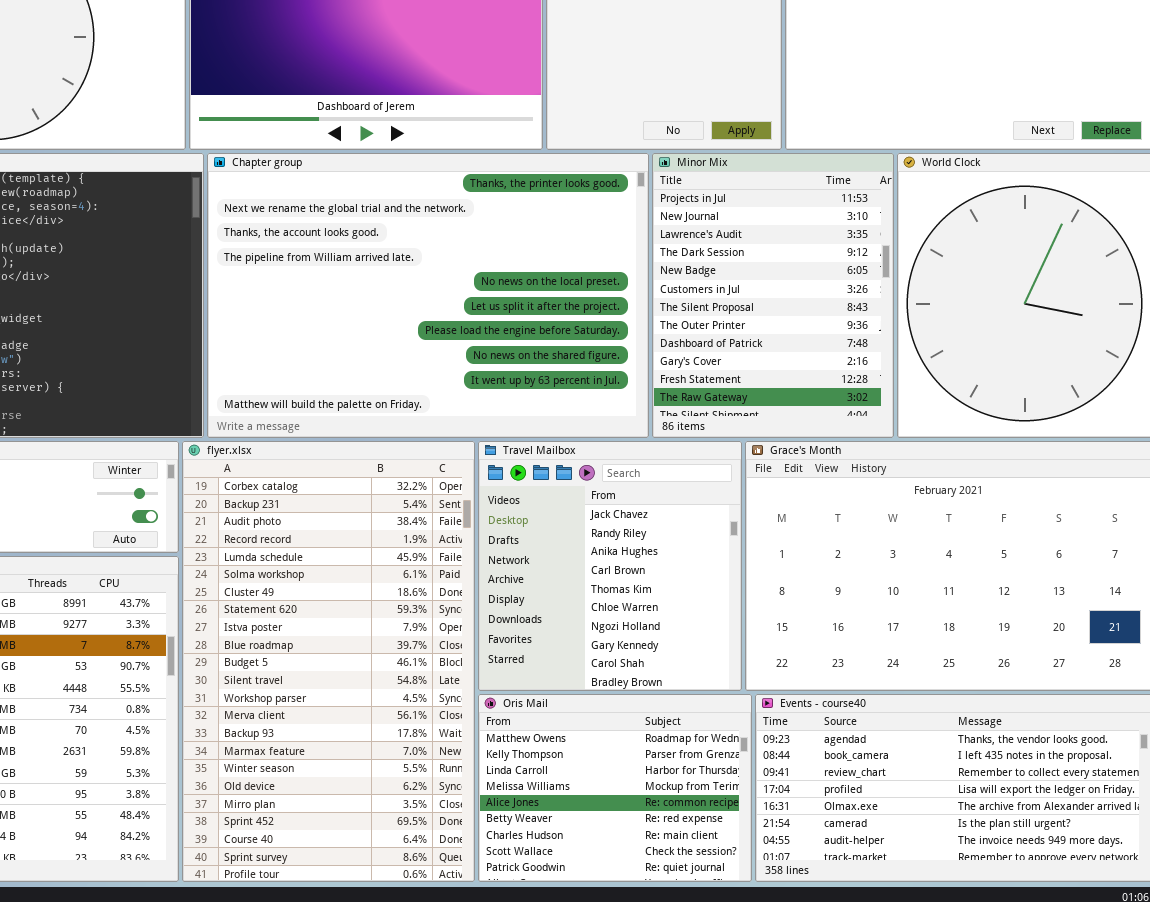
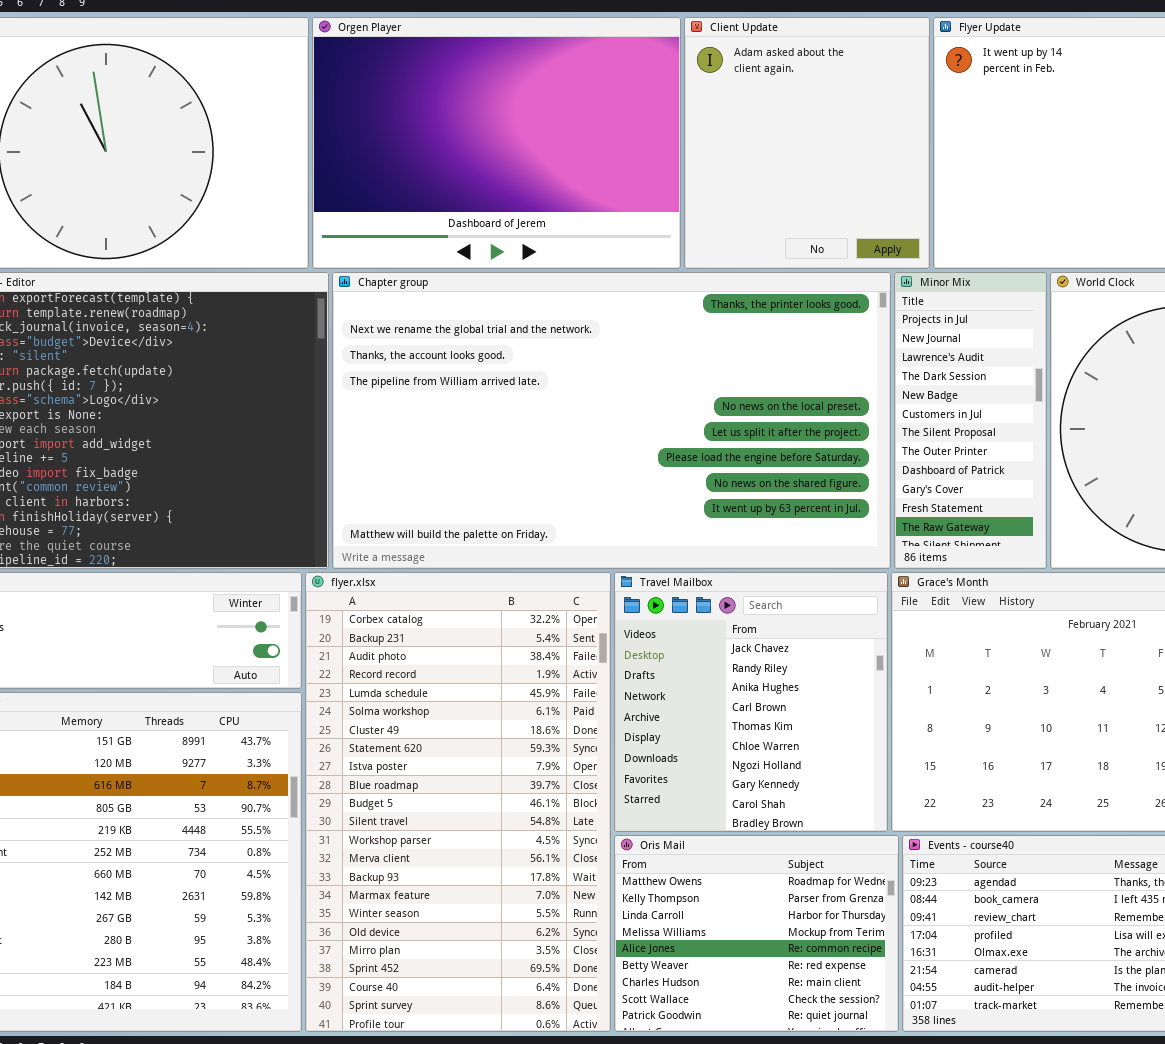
Chapter group: [207,153,649,438] -> [332,272,891,569], resized
Minor Mix: [652,153,894,438] -> [894,272,1047,569], resized

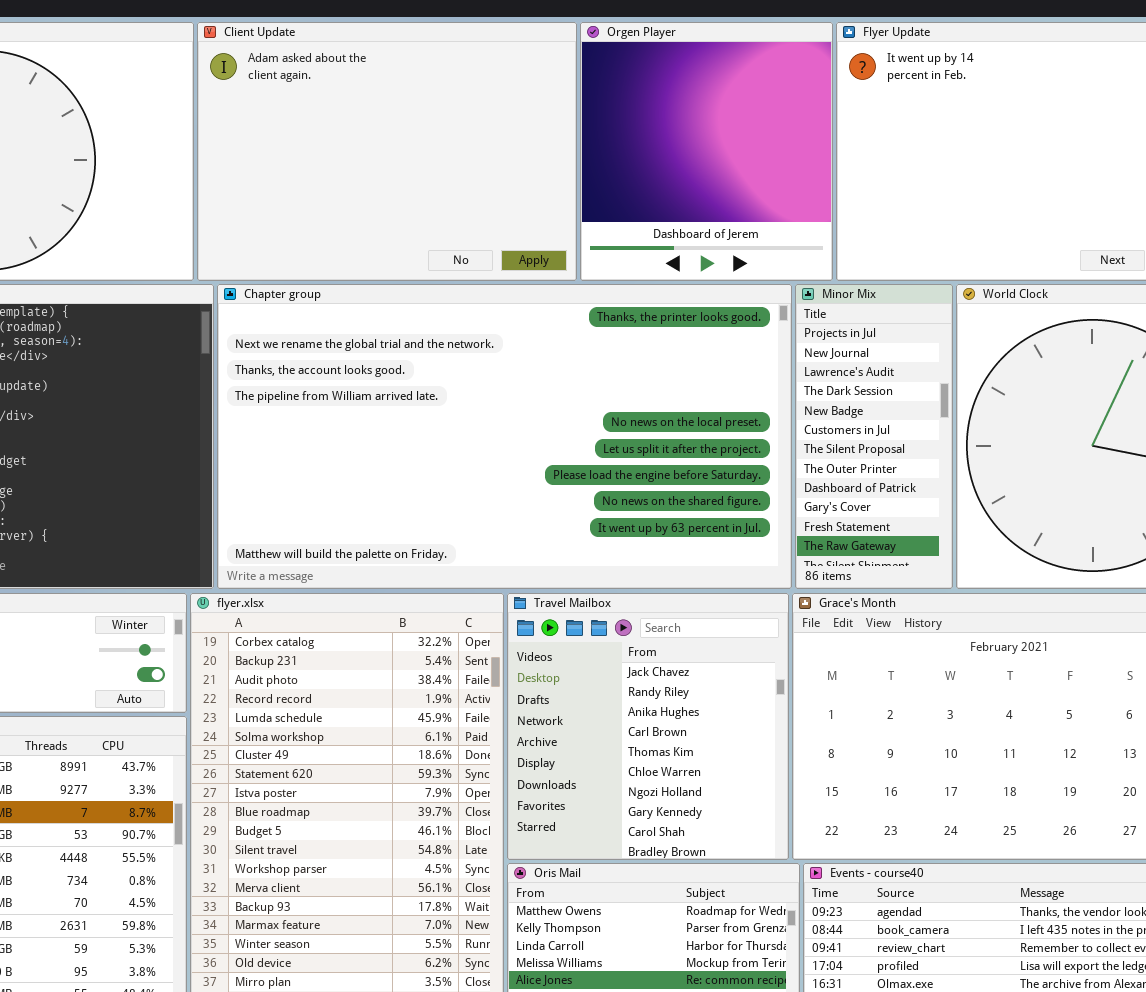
Orgen Player: [312,17,681,269] -> [580,22,833,281], moved, resized
Client Update: [684,17,930,269] -> [197,22,577,281], moved, resized

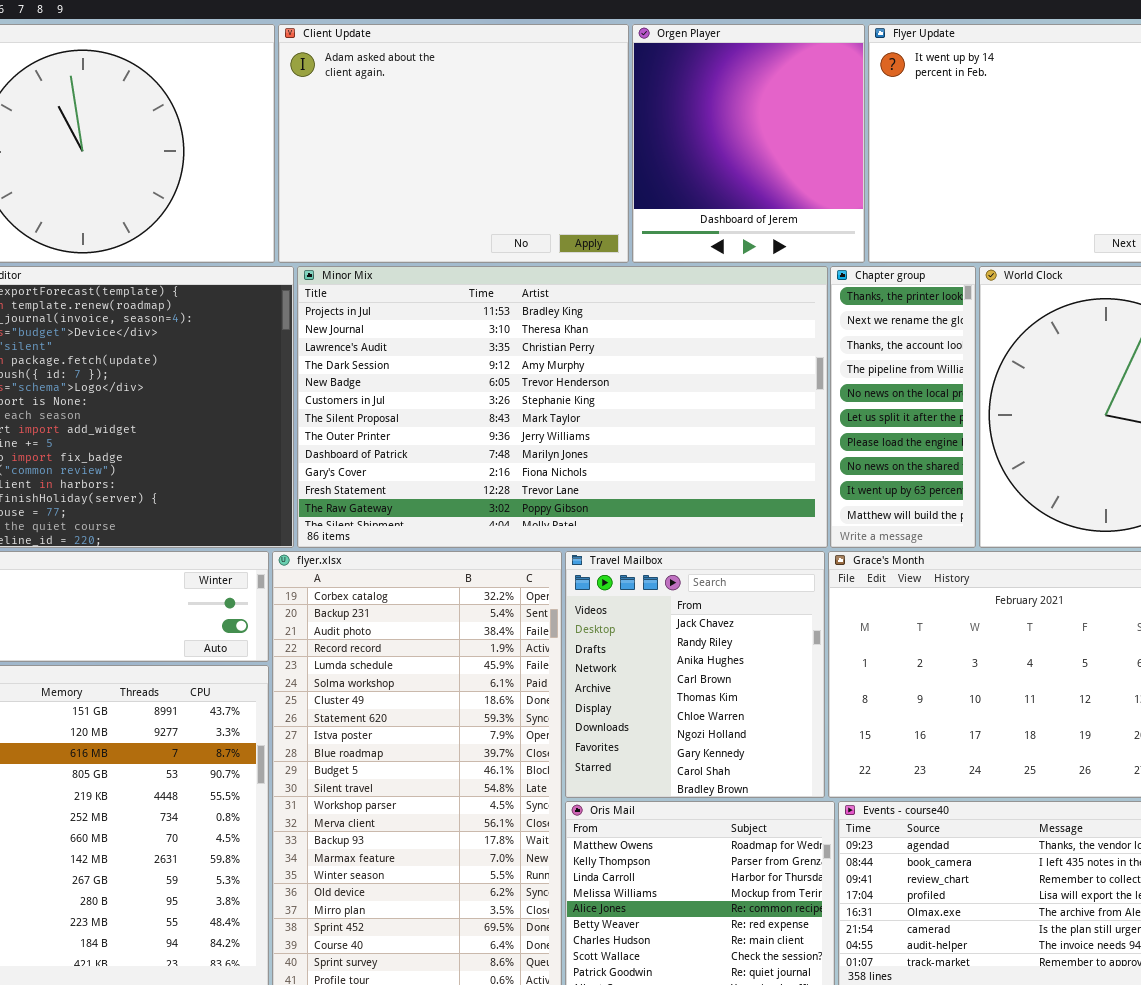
Chapter group: [217,284,792,589] -> [830,266,976,548], moved, resized
Minor Mix: [795,284,953,589] -> [297,266,828,548], moved, resized

